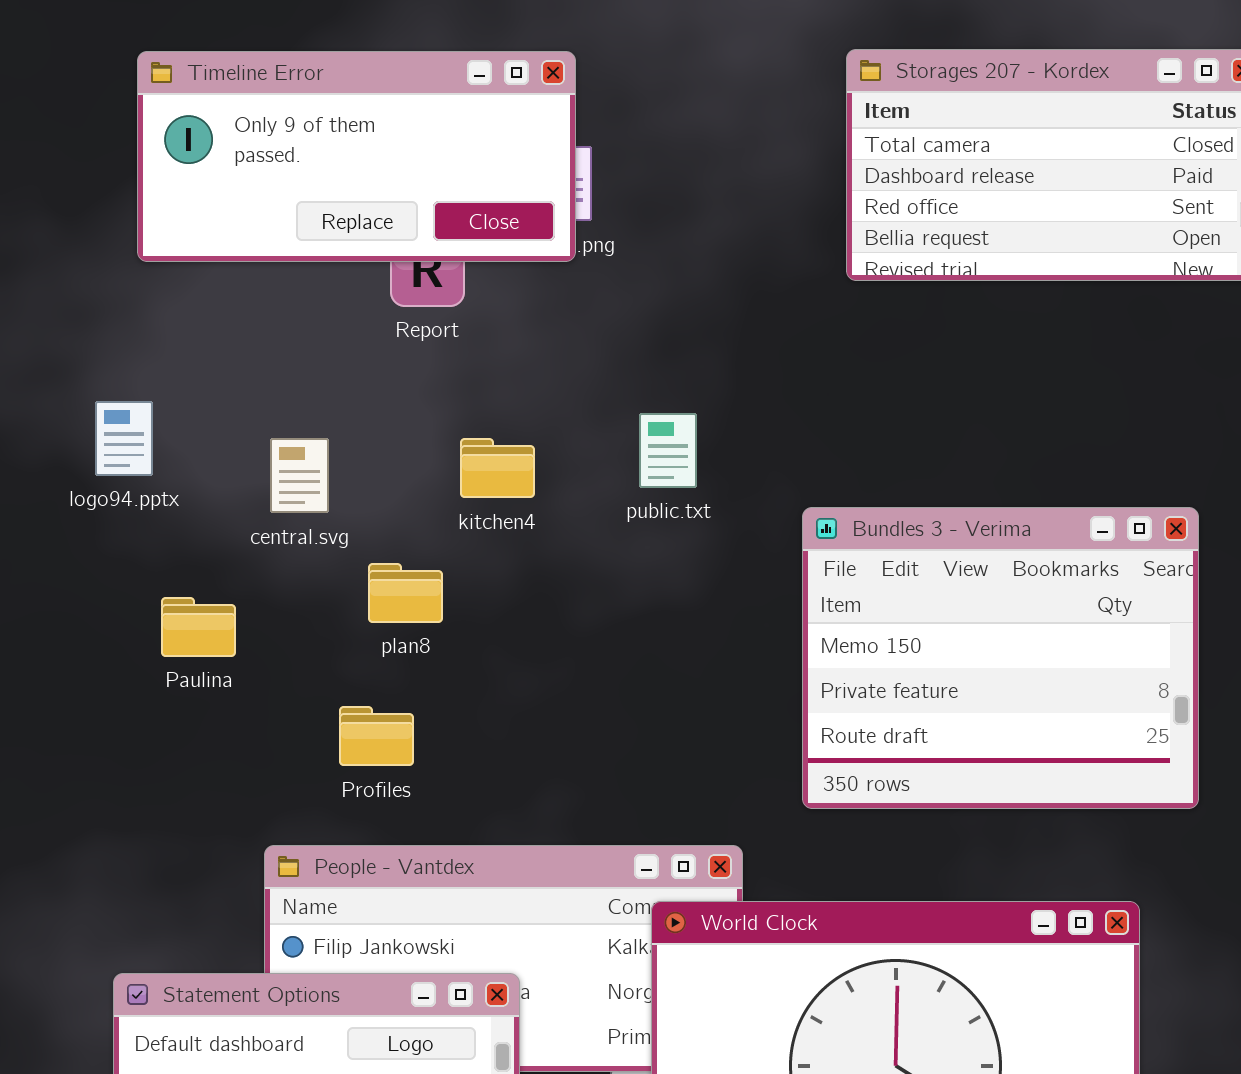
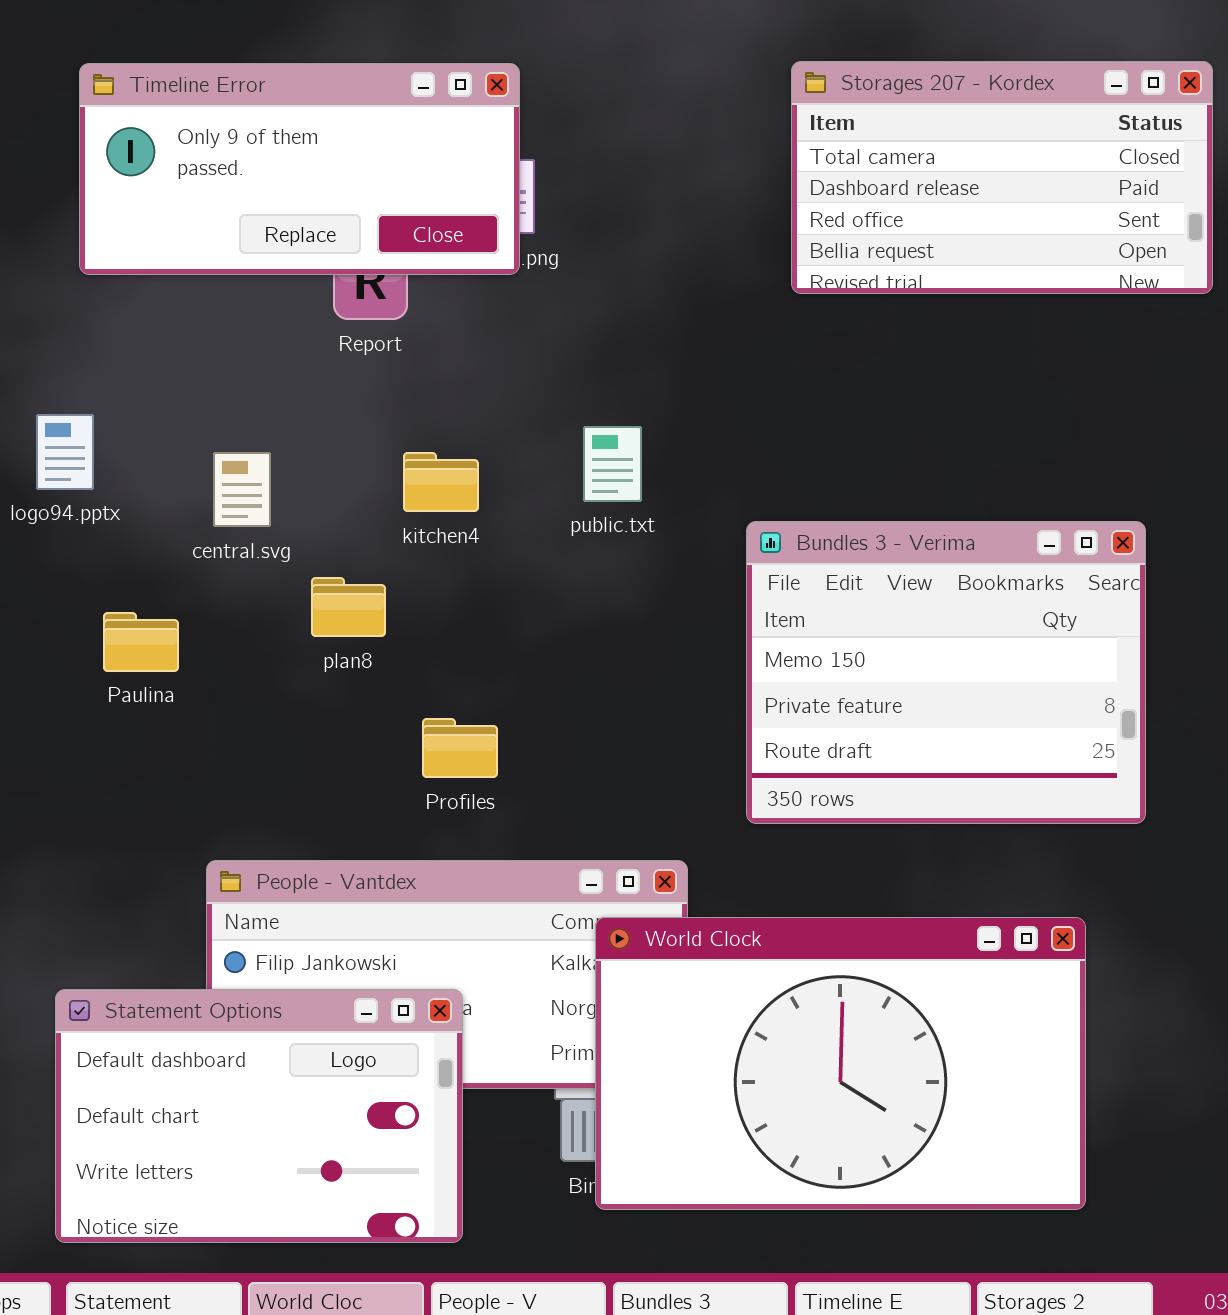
Profiles: [339,706,414,766] -> [422,718,498,778], moved

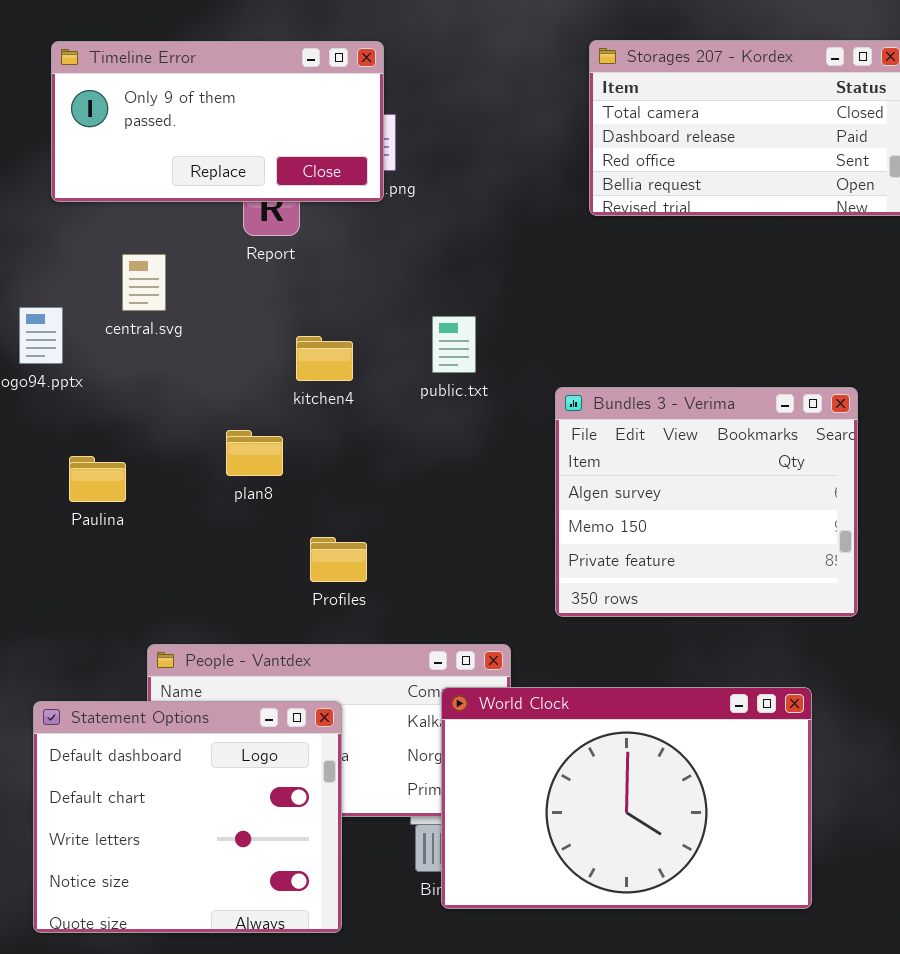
central.svg: [213,452,271,527] -> [122,254,166,311], moved
Bundles 3 - Verima: [746,521,1146,824] -> [555,387,858,617], scrolled up 1 row
Statement Options: [55,989,463,1243] -> [33,701,342,933], resized

